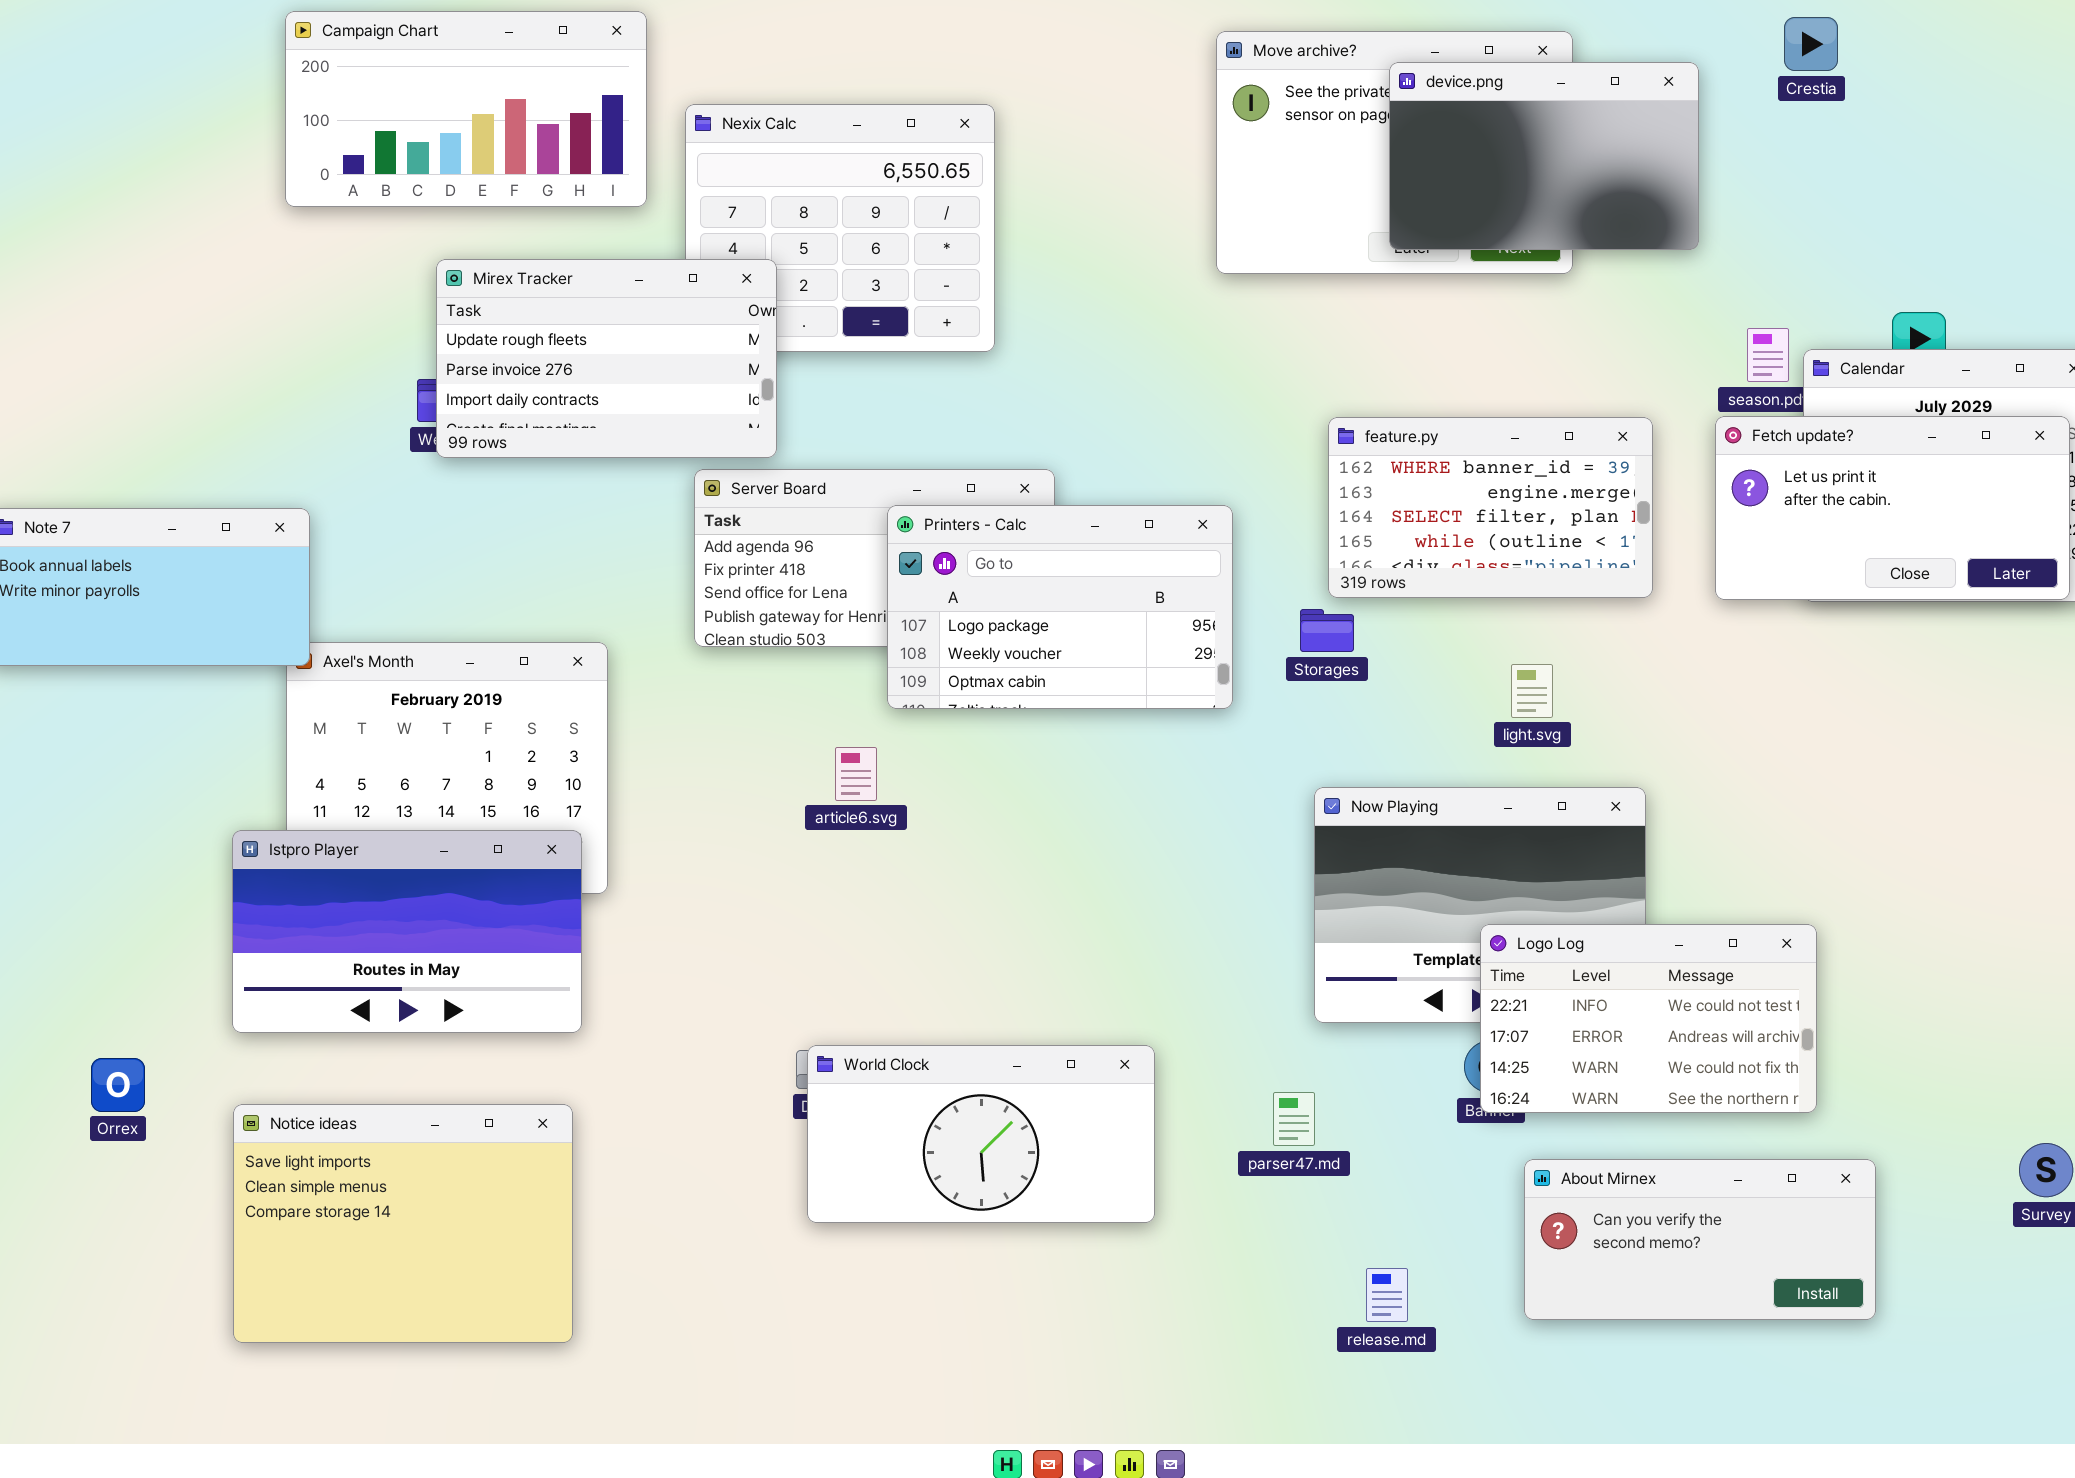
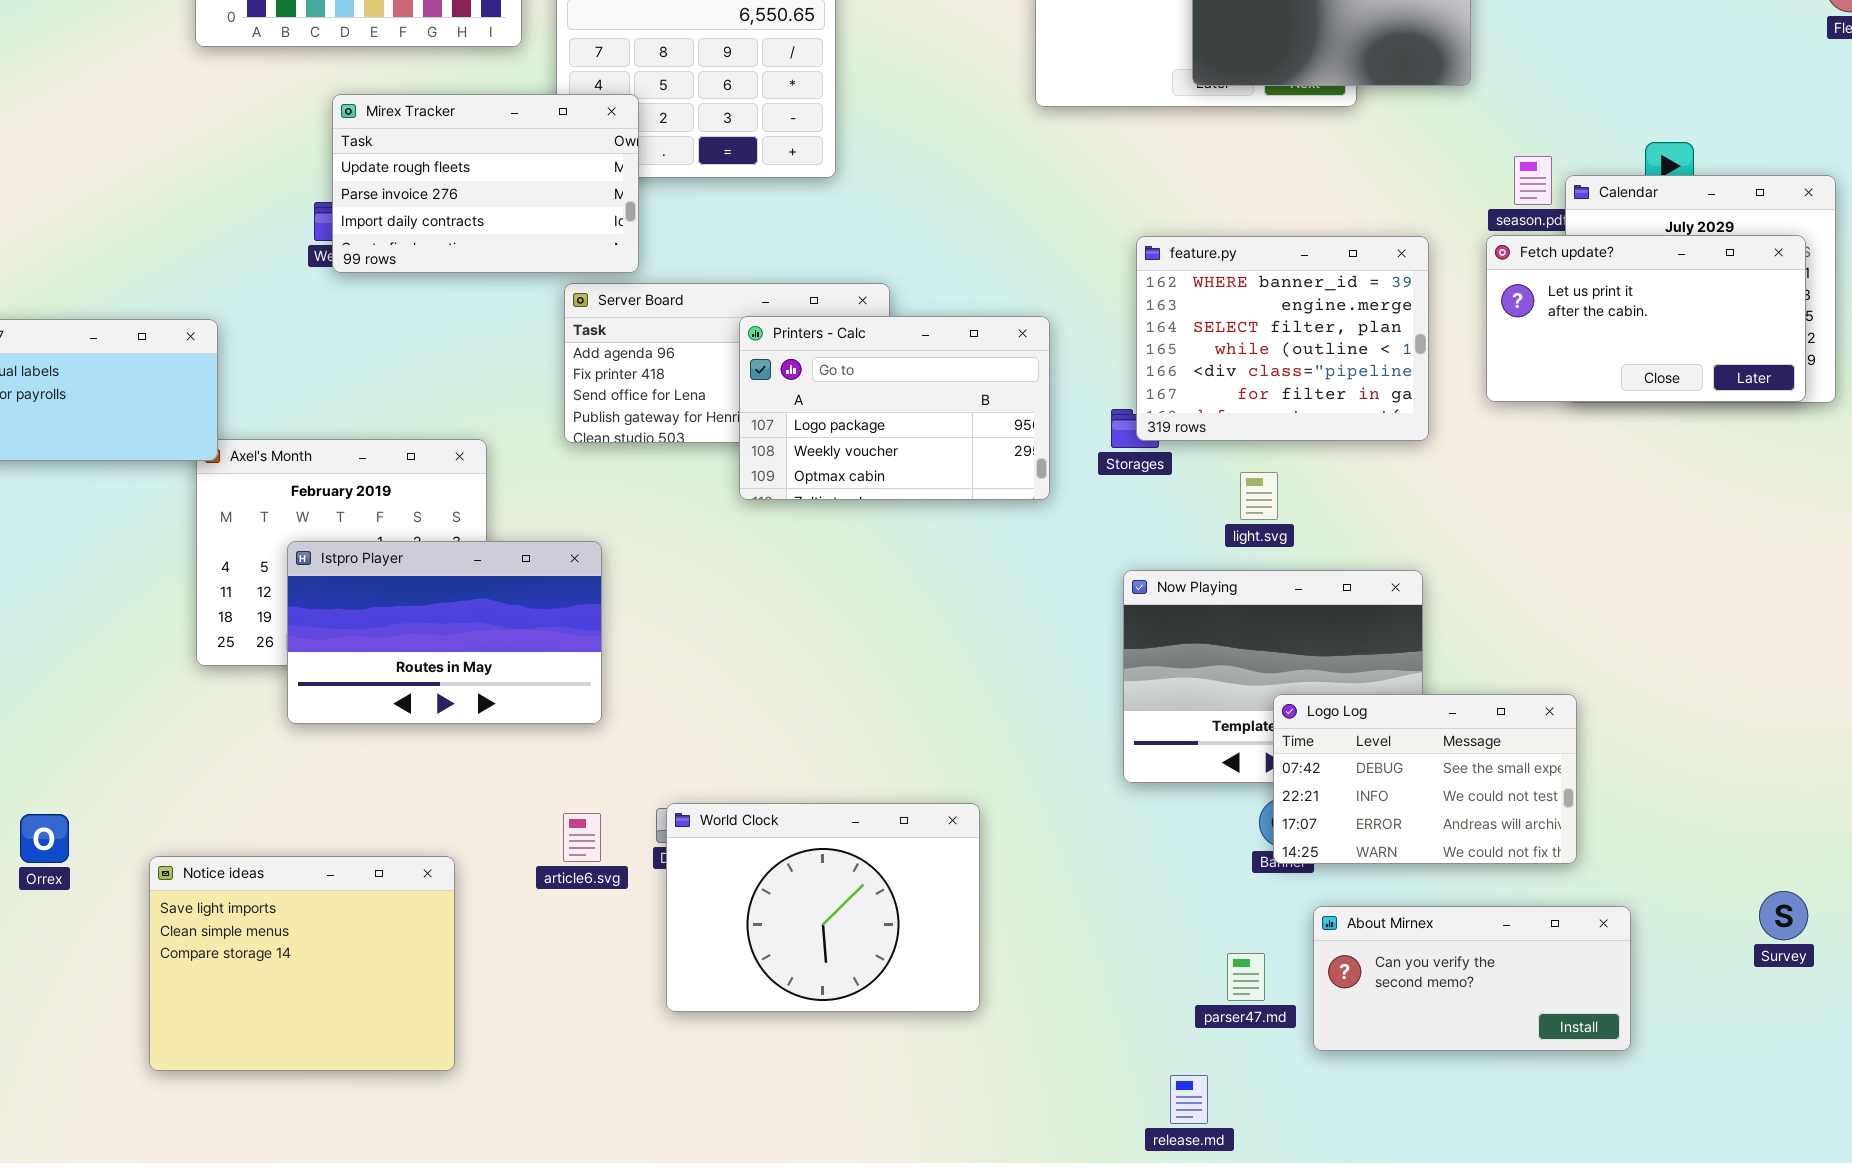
feature.py: [1328,417,1653,598] -> [1136,236,1429,441], resized
light.svg: [1511,664,1553,718] -> [1240,472,1278,520], moved
article6.svg: [835,747,877,801] -> [563,813,601,862], moved
Istpro Player: [232,830,582,1033] -> [287,541,602,724], moved
Logo Log: [1480,924,1817,1113] -> [1273,694,1577,864], scrolled up 1 row
World Clock: [807,1045,1155,1223] -> [666,803,980,1012], resized
parser47.md: [1273,1092,1315,1146] -> [1227,953,1265,1001], moved
release.md: [1366,1268,1408,1322] -> [1170,1075,1208,1124], moved

